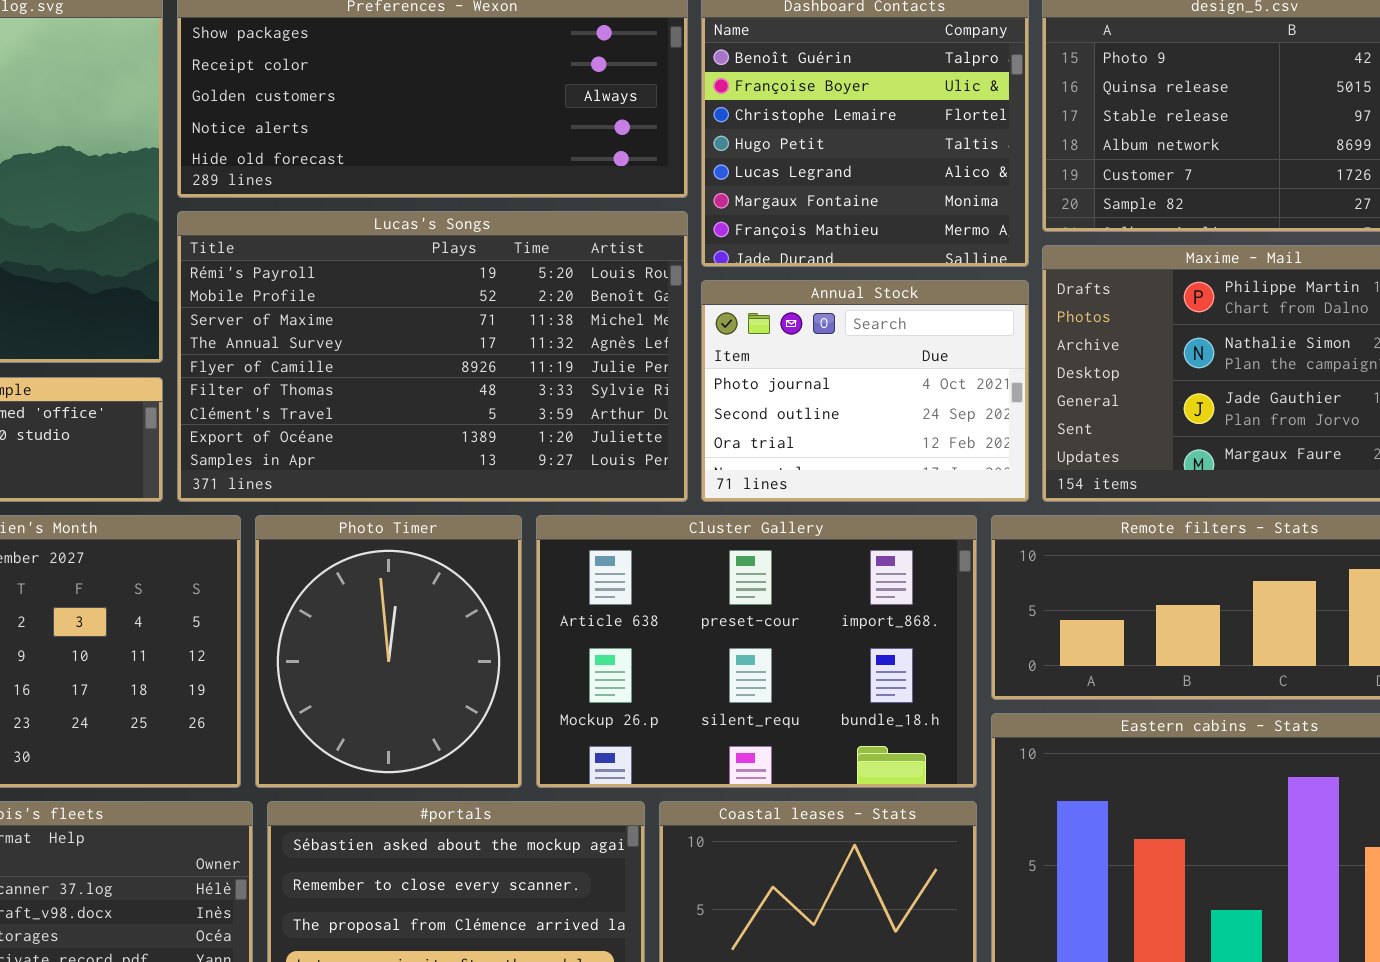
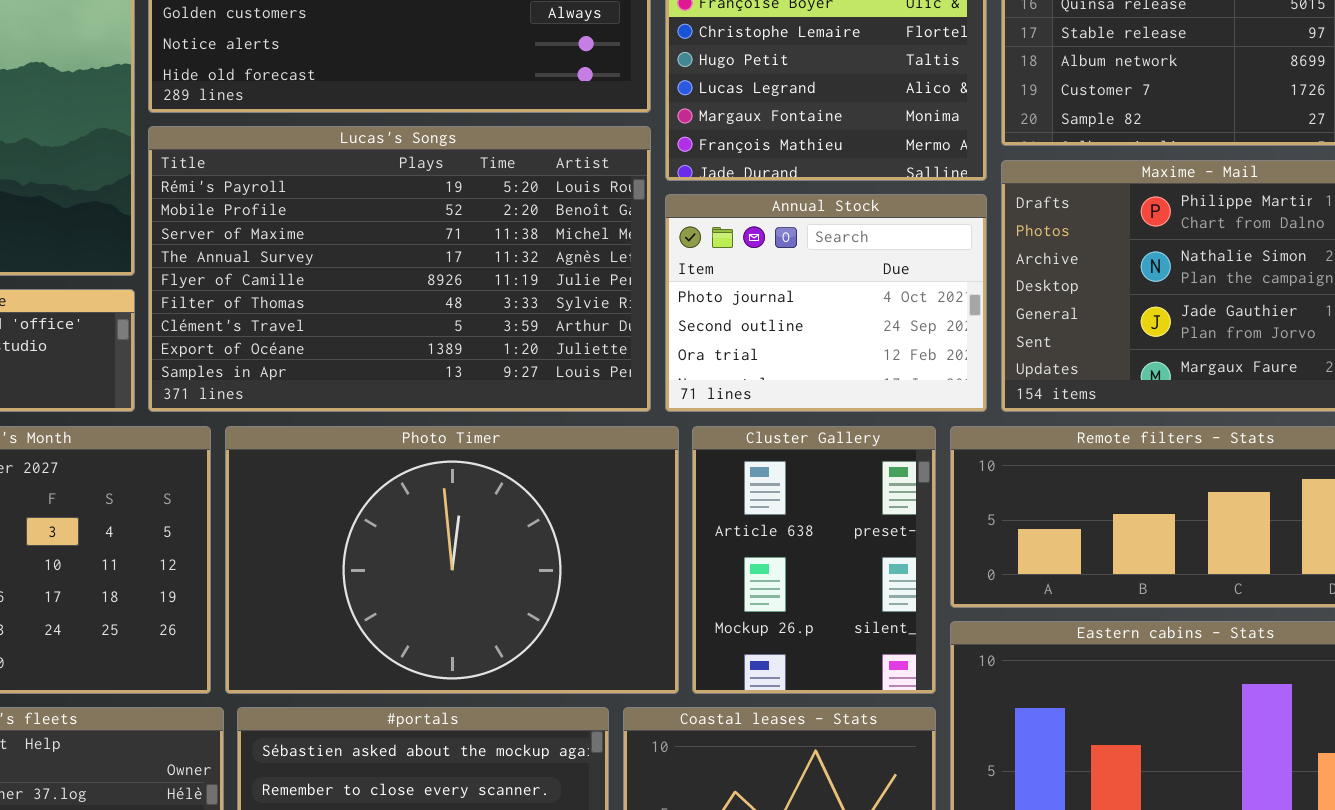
Photo Timer: [255,515,522,788] -> [225,426,679,694], resized
Cluster Gallery: [536,515,977,788] -> [692,426,936,694], resized

